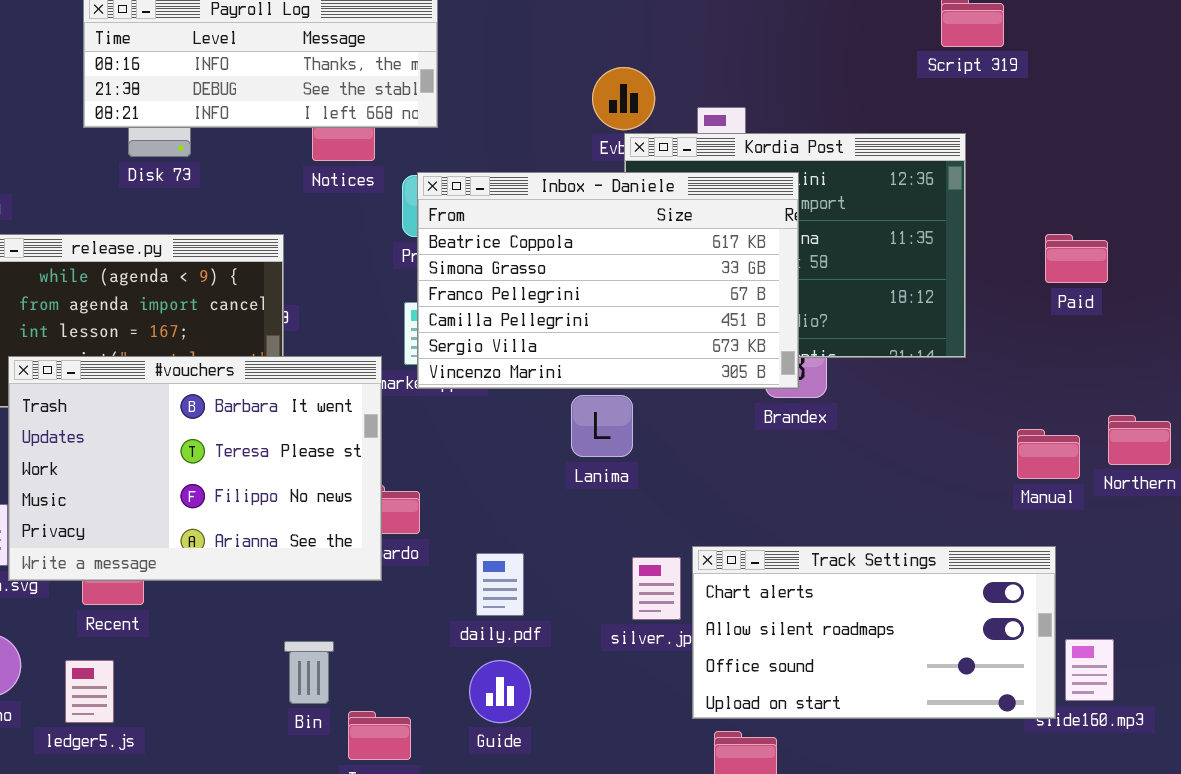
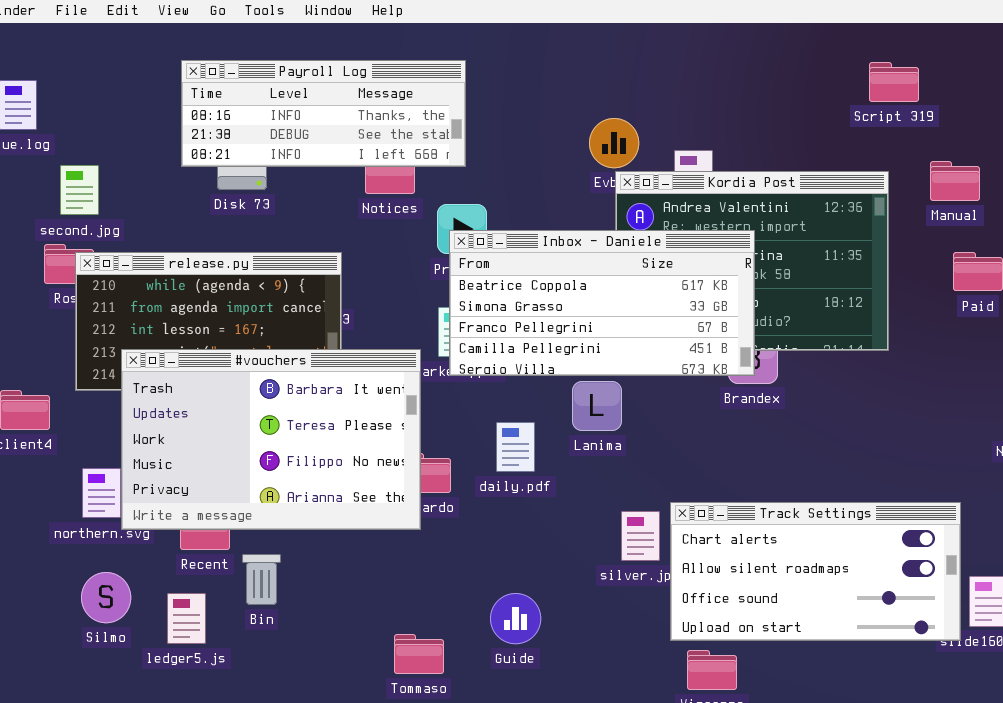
Inbox - Daniele: [417,172,799,389] -> [449,230,755,376], resized
Manual: [1017,429,1080,479] -> [930,161,980,201], moved
daily.pdf: [476,553,524,616] -> [496,422,535,472], moved
Bin: [284,641,334,704] -> [242,554,281,605], moved

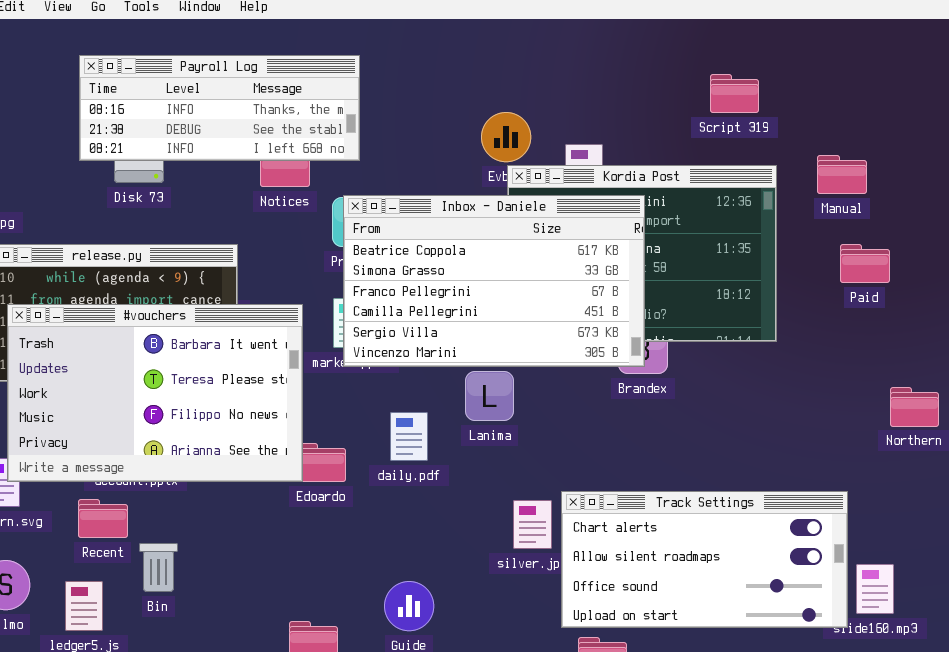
Script 319: [869,62,919,102] -> [710,74,759,113], moved
Inbox - Daniele: [449,230,755,376] -> [343,195,645,367], resized
#vouchers: [121,349,421,530] -> [7,304,303,482], moved

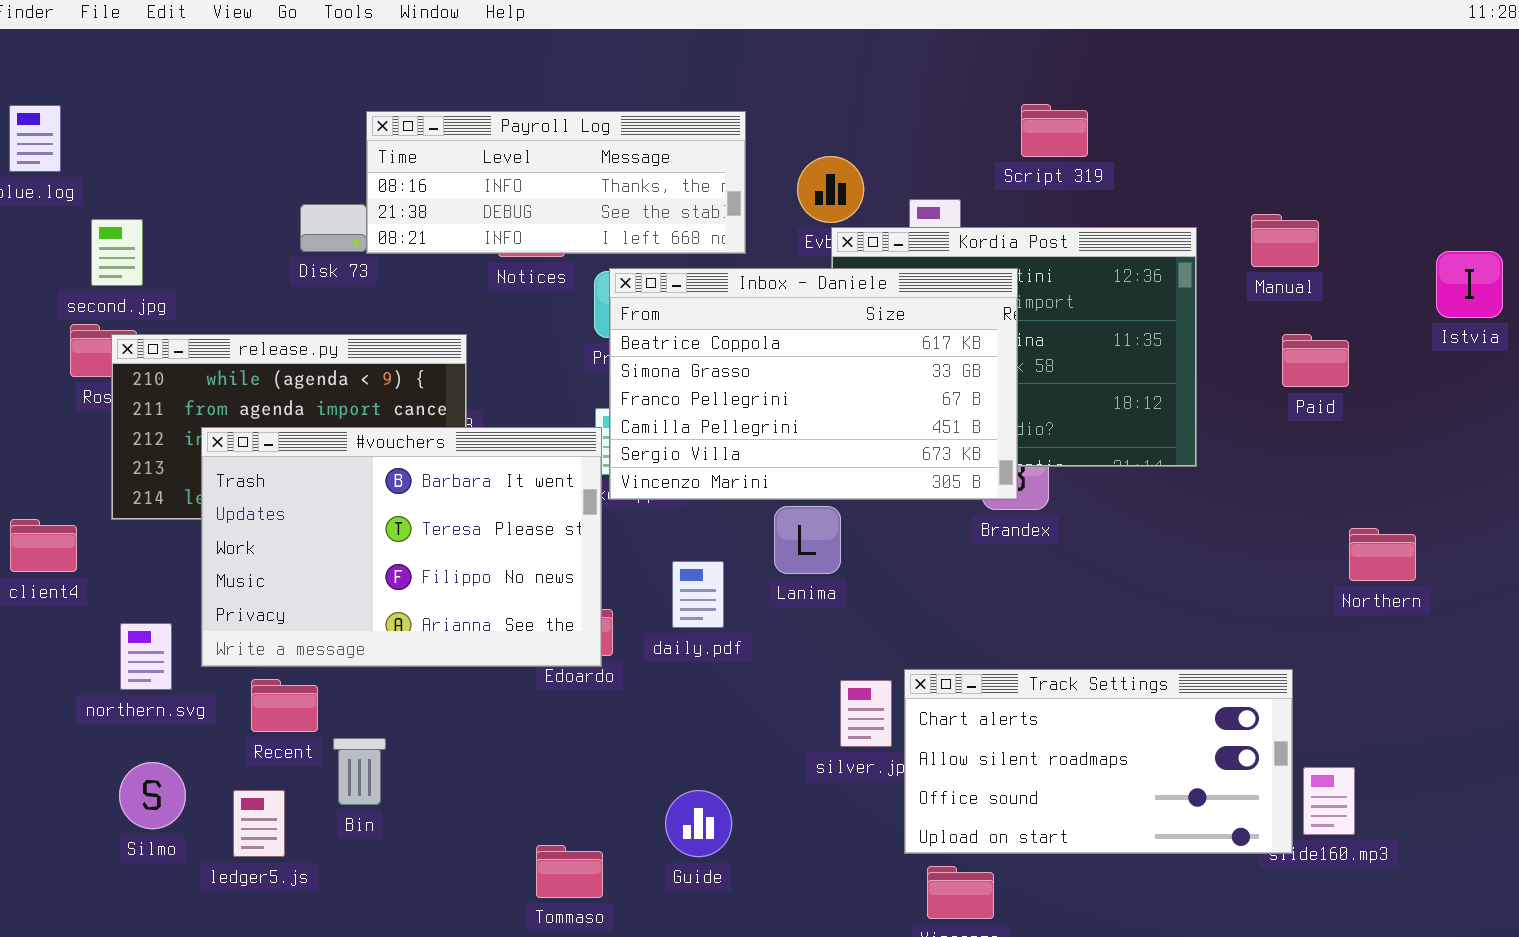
Payroll Log: [79,55,360,161] -> [366,111,746,254], moved
Script 319: [710,74,759,113] -> [1021,104,1088,157], moved
#vouchers: [7,304,303,482] -> [201,427,602,667], moved

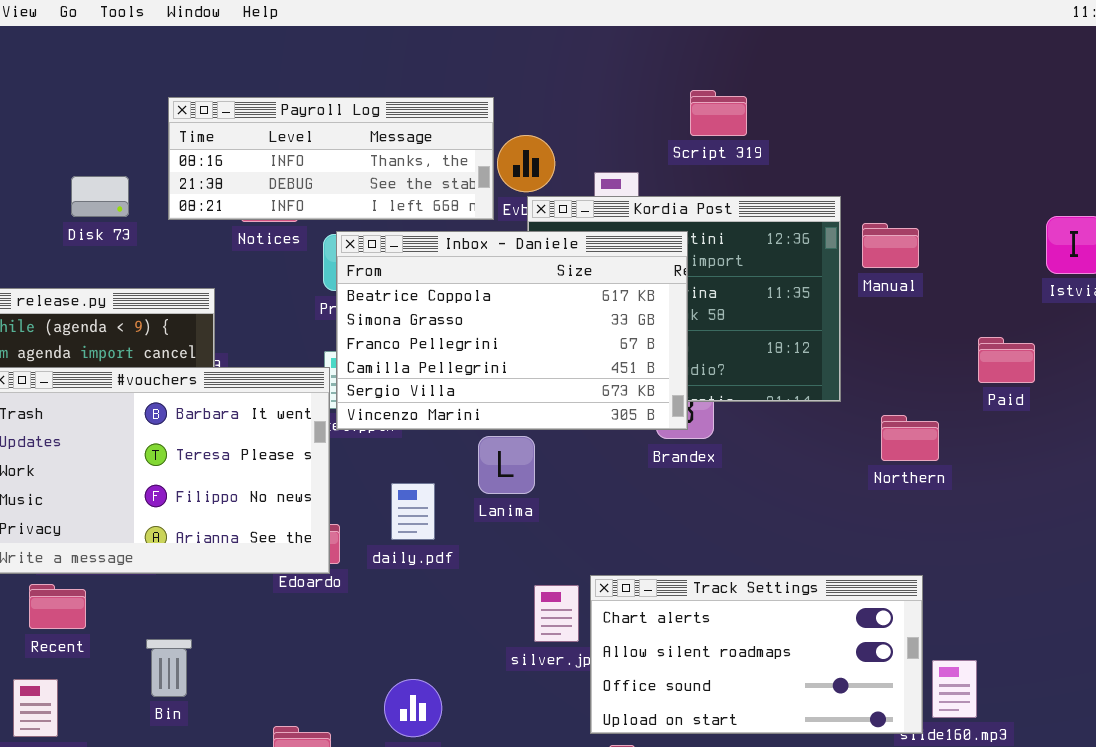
Payroll Log: [366,111,746,254] -> [168,97,494,220], moved
Manual: [1251,214,1319,267] -> [862,223,919,268], moved
Paid: [1282,334,1349,387] -> [978,337,1035,383], moved
Northern: [1349,528,1416,581] -> [881,415,939,461], moved
Bin: [333,738,386,805] -> [146,639,192,697], moved

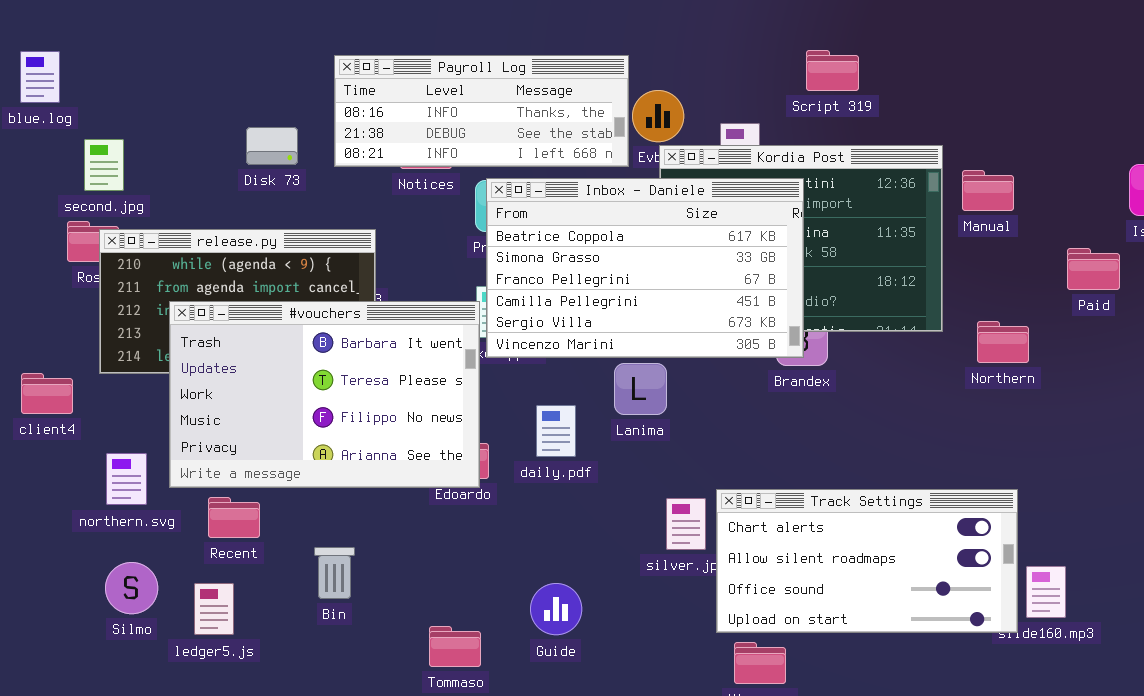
Paid: [978,337,1035,383] -> [1067,248,1120,290], moved
Northern: [881,415,939,461] -> [977,321,1029,363], moved

